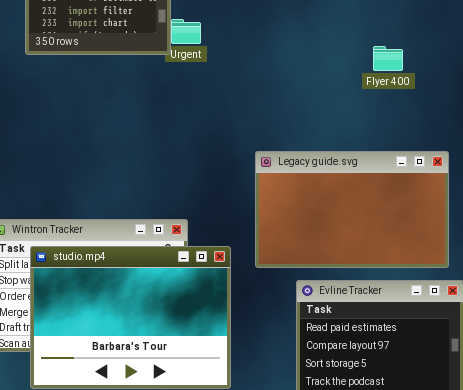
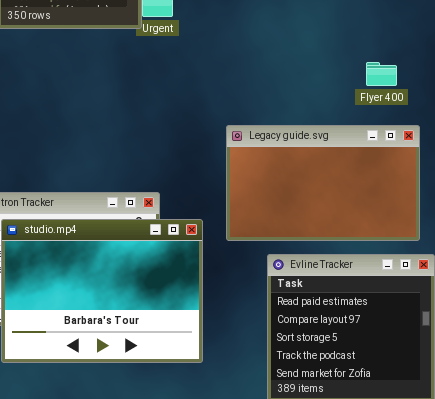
Flyer 400: [373,46,403,71] -> [366,62,397,86], moved

